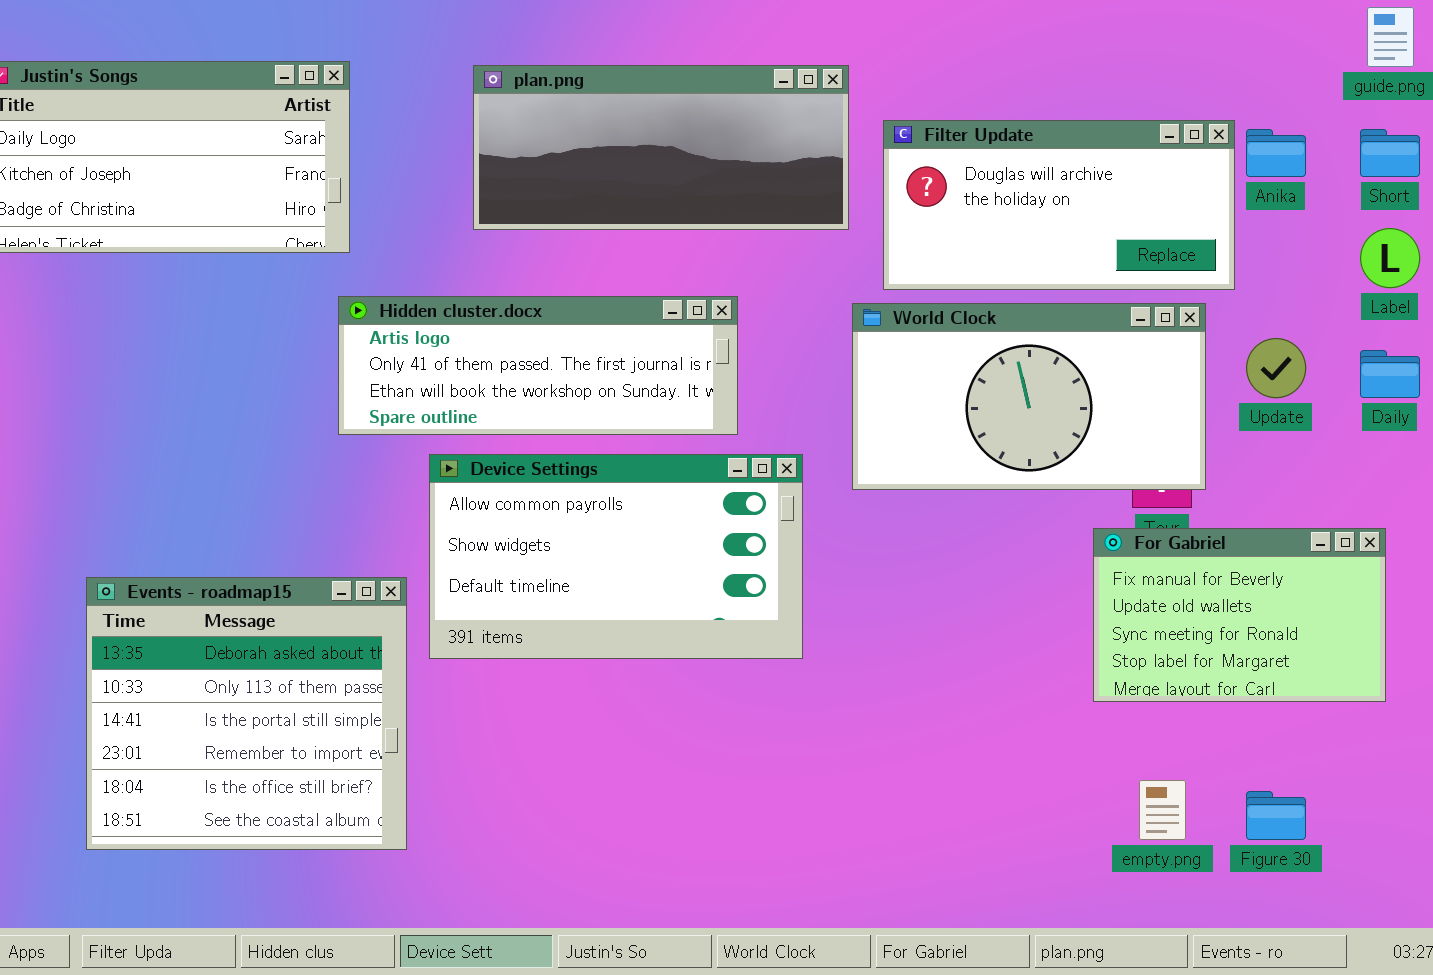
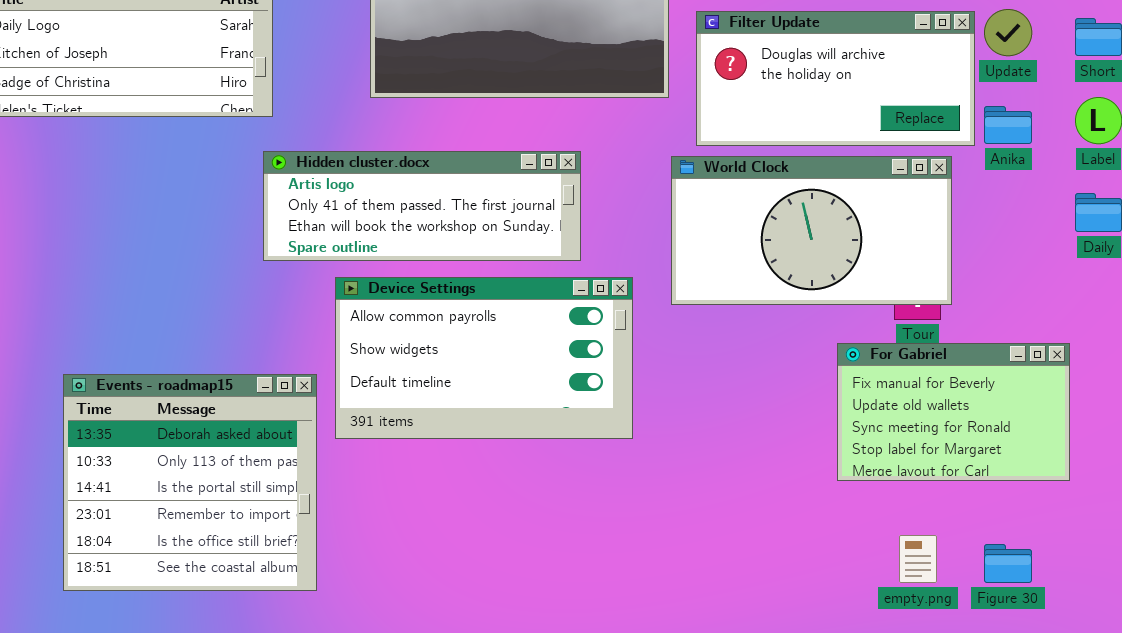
Anika: [1246,129,1306,177] -> [984,106,1032,144], moved
Update: [1246,338,1306,398] -> [984,9,1032,56], moved
For Gabriel: [1093,528,1386,702] -> [837,343,1070,481], moved

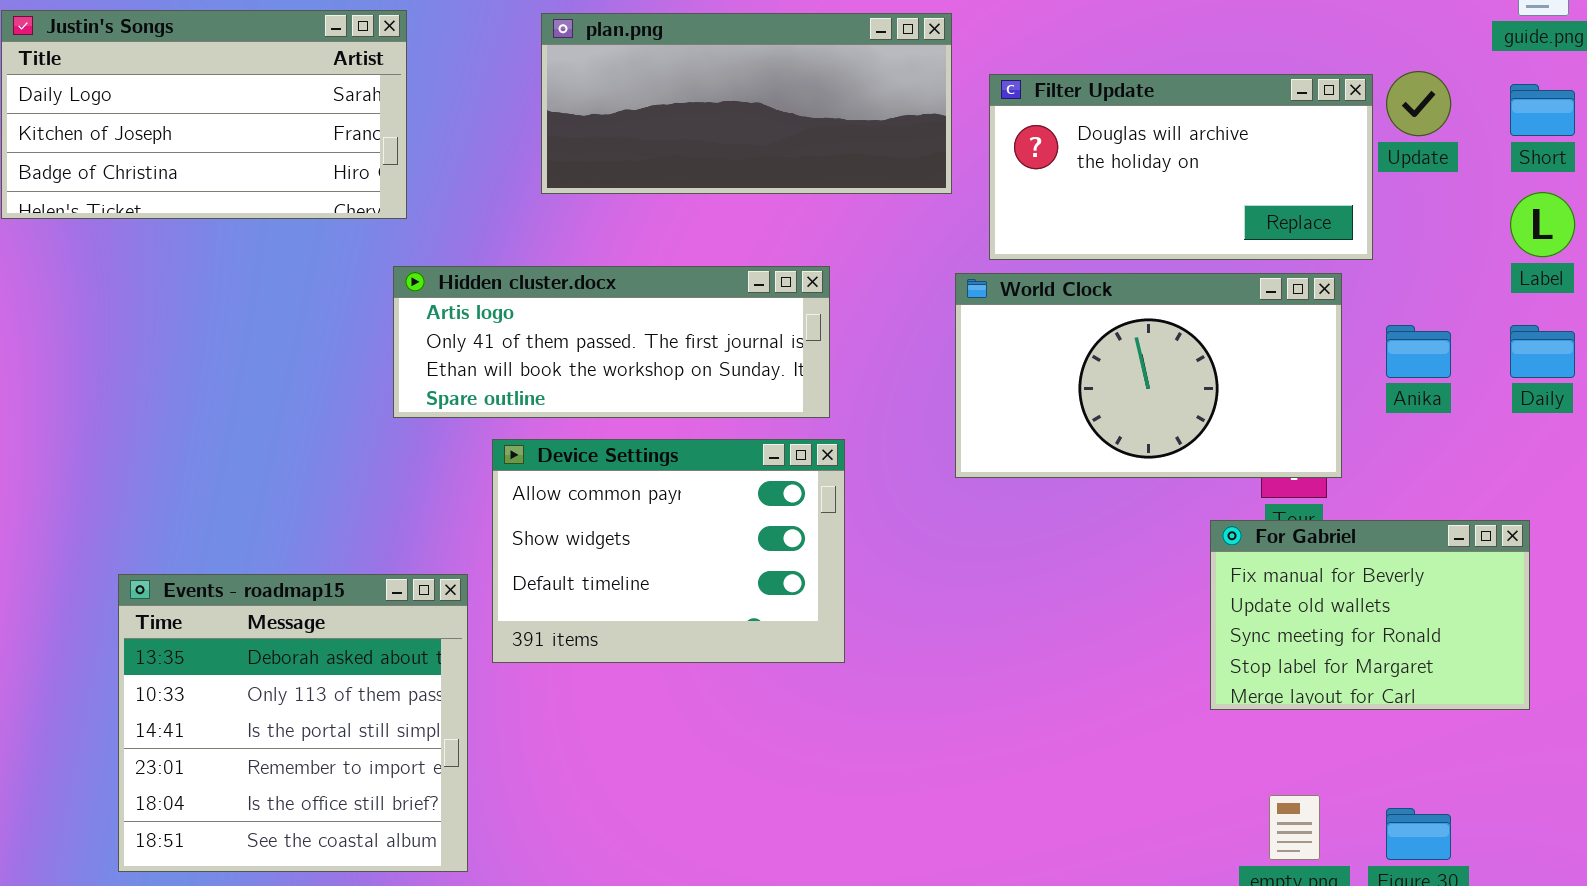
Anika: [984,106,1032,144] -> [1386,325,1451,378], moved
Device Settings: [335,277,633,439] -> [492,439,845,663], resized
For Gabriel: [837,343,1070,481] -> [1210,520,1530,710], moved

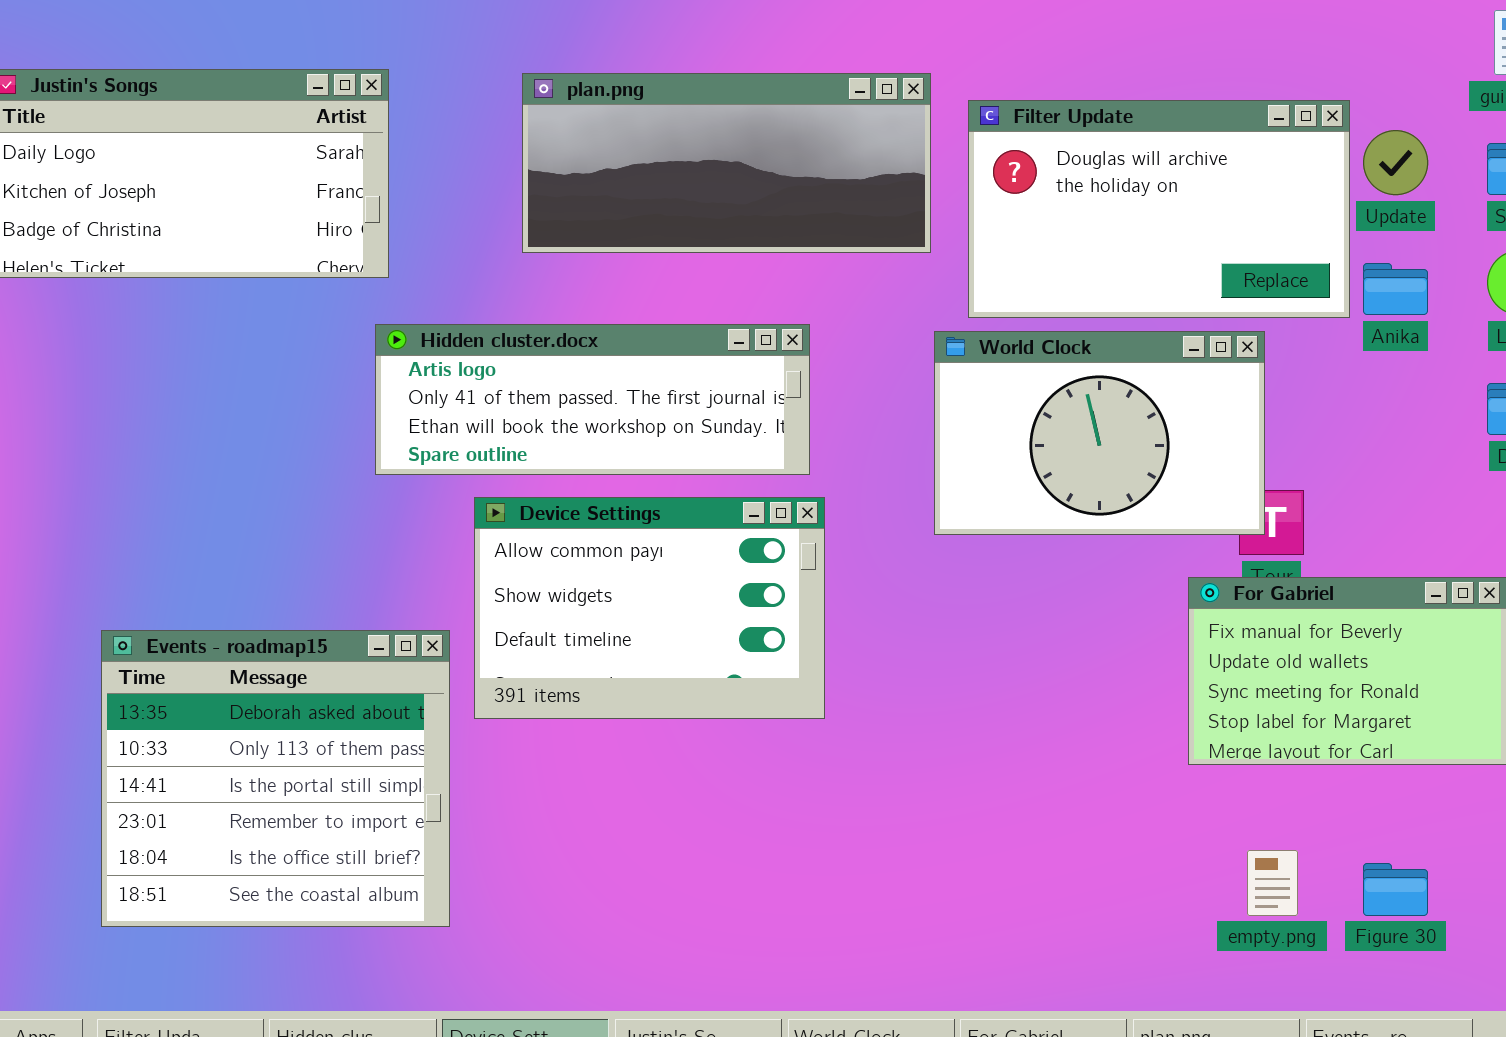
Filter Update: [989,74,1373,260] -> [968,100,1350,318], resized
World Clock: [955,273,1342,478] -> [934,331,1265,535], resized
Anika: [1386,325,1451,378] -> [1363,263,1428,315], moved

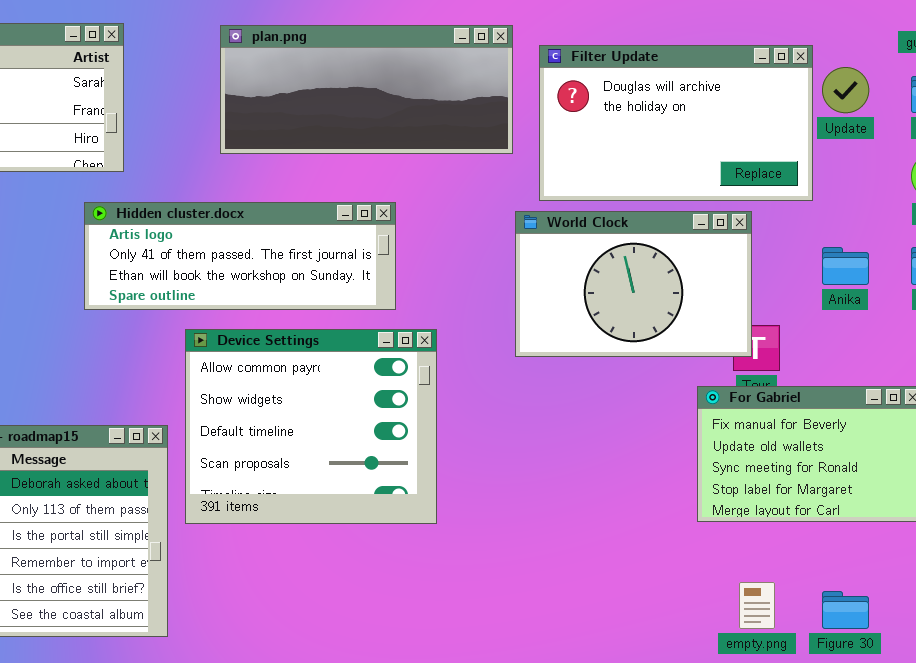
Anika: [1363,263,1428,315] -> [822,247,869,285], moved
Hidden cluster.docx: [375,324,810,475] -> [84,202,396,310], moved
Device Settings: [474,497,825,719] -> [185,329,437,524], resized

